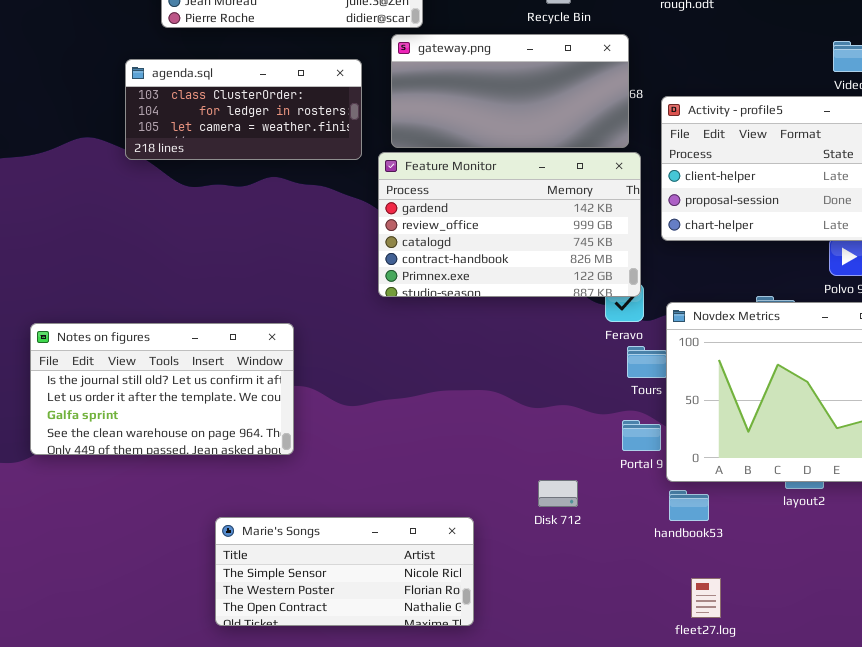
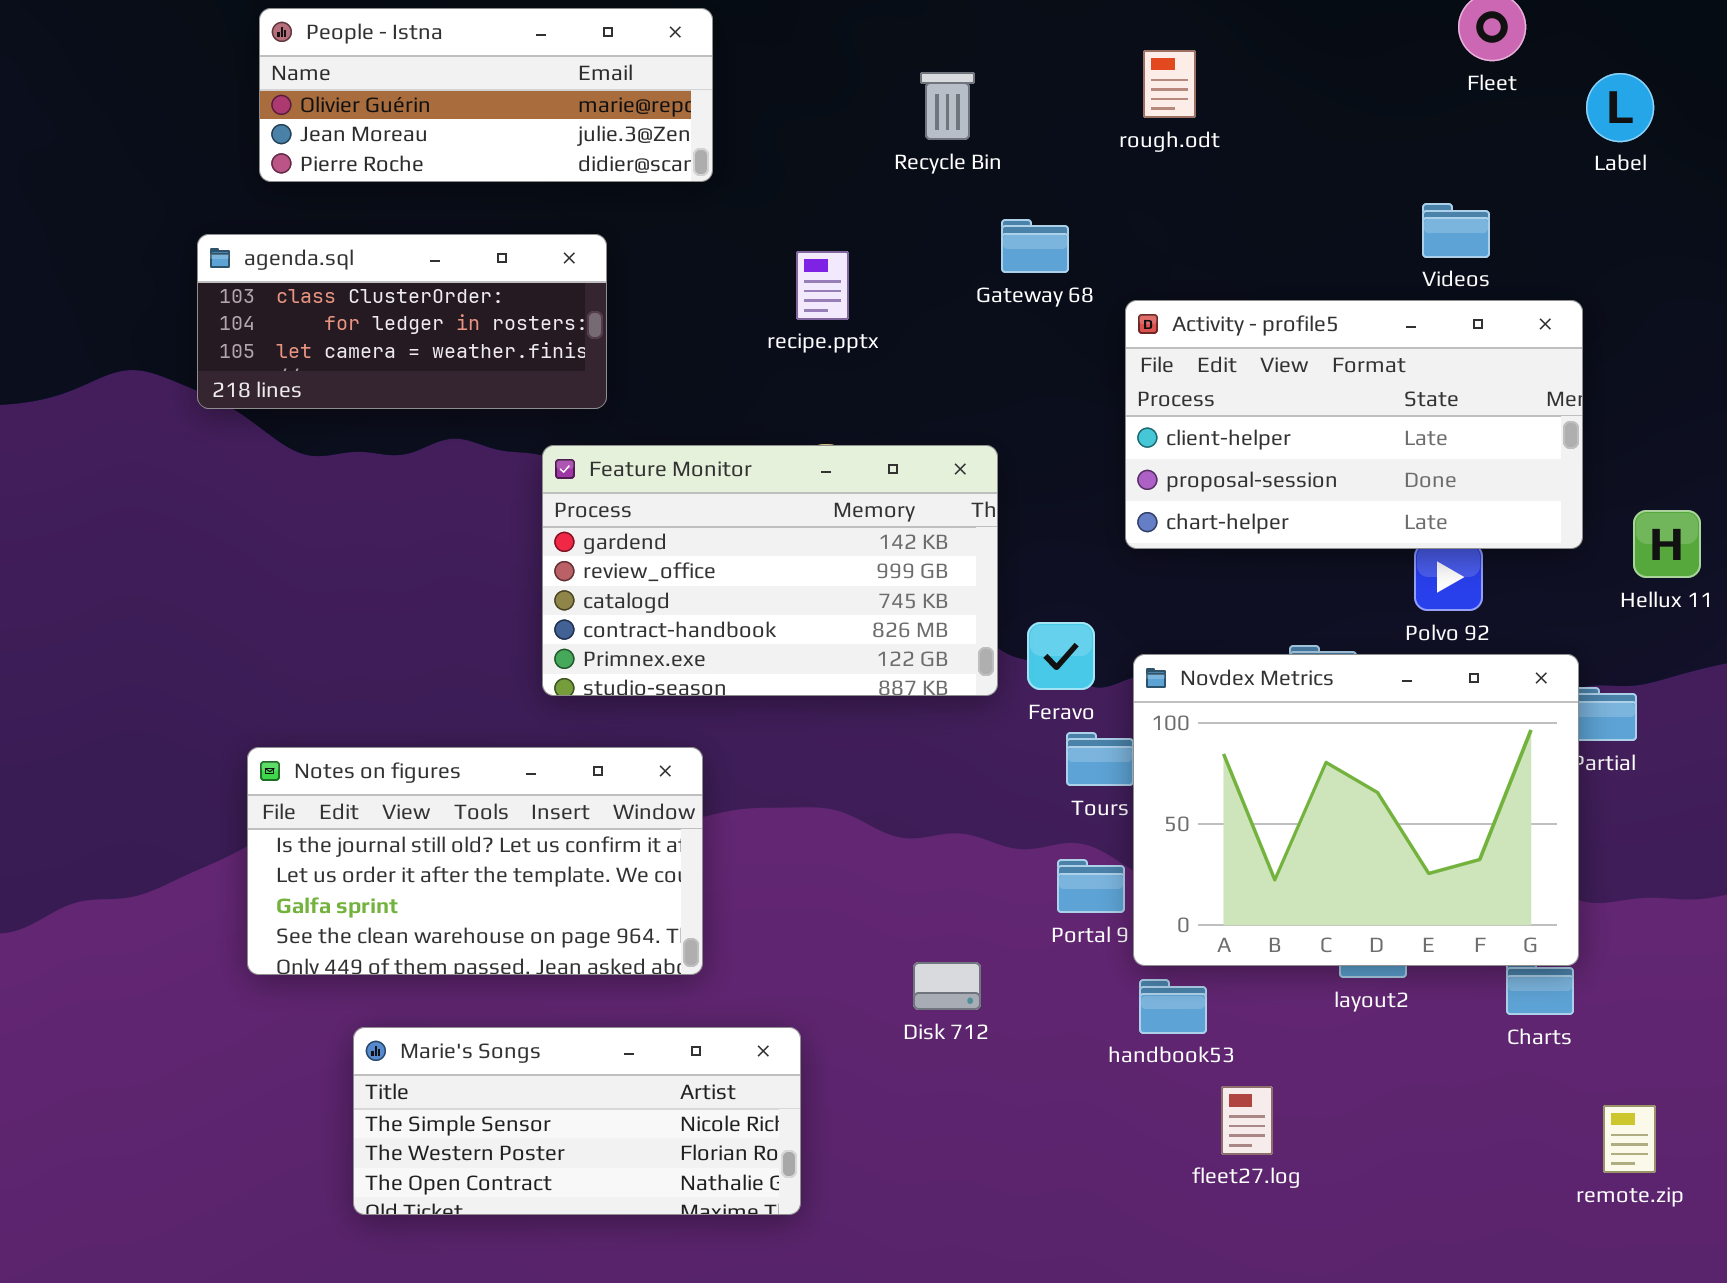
gateway.png: [391,34,629,148] -> none, closed
Feature Monitor: [378,152,641,297] -> [542,445,998,696], moved
Notes on figures: [30,323,294,455] -> [247,747,703,975], moved
fleet27.log: [691,578,721,618] -> [1221,1086,1273,1155], moved

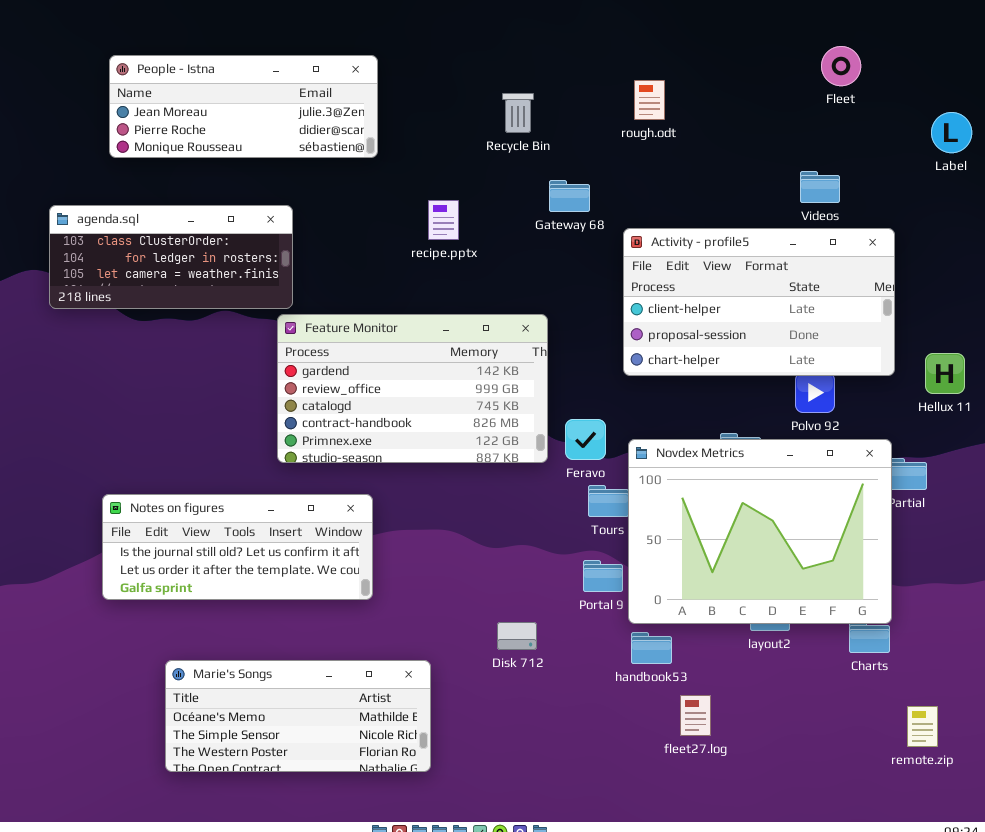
People - Istna: [259,8,713,182] -> [109,55,378,158], scrolled down 1 row
Label: [1586,73,1654,142] -> [931,112,972,153], moved
agenda.sql: [197,234,607,409] -> [49,205,293,309], moved
Notes on figures: [247,747,703,975] -> [102,494,373,600], resized
Marie's Songs: [353,1027,801,1215] -> [165,660,431,772], scrolled up 1 row

